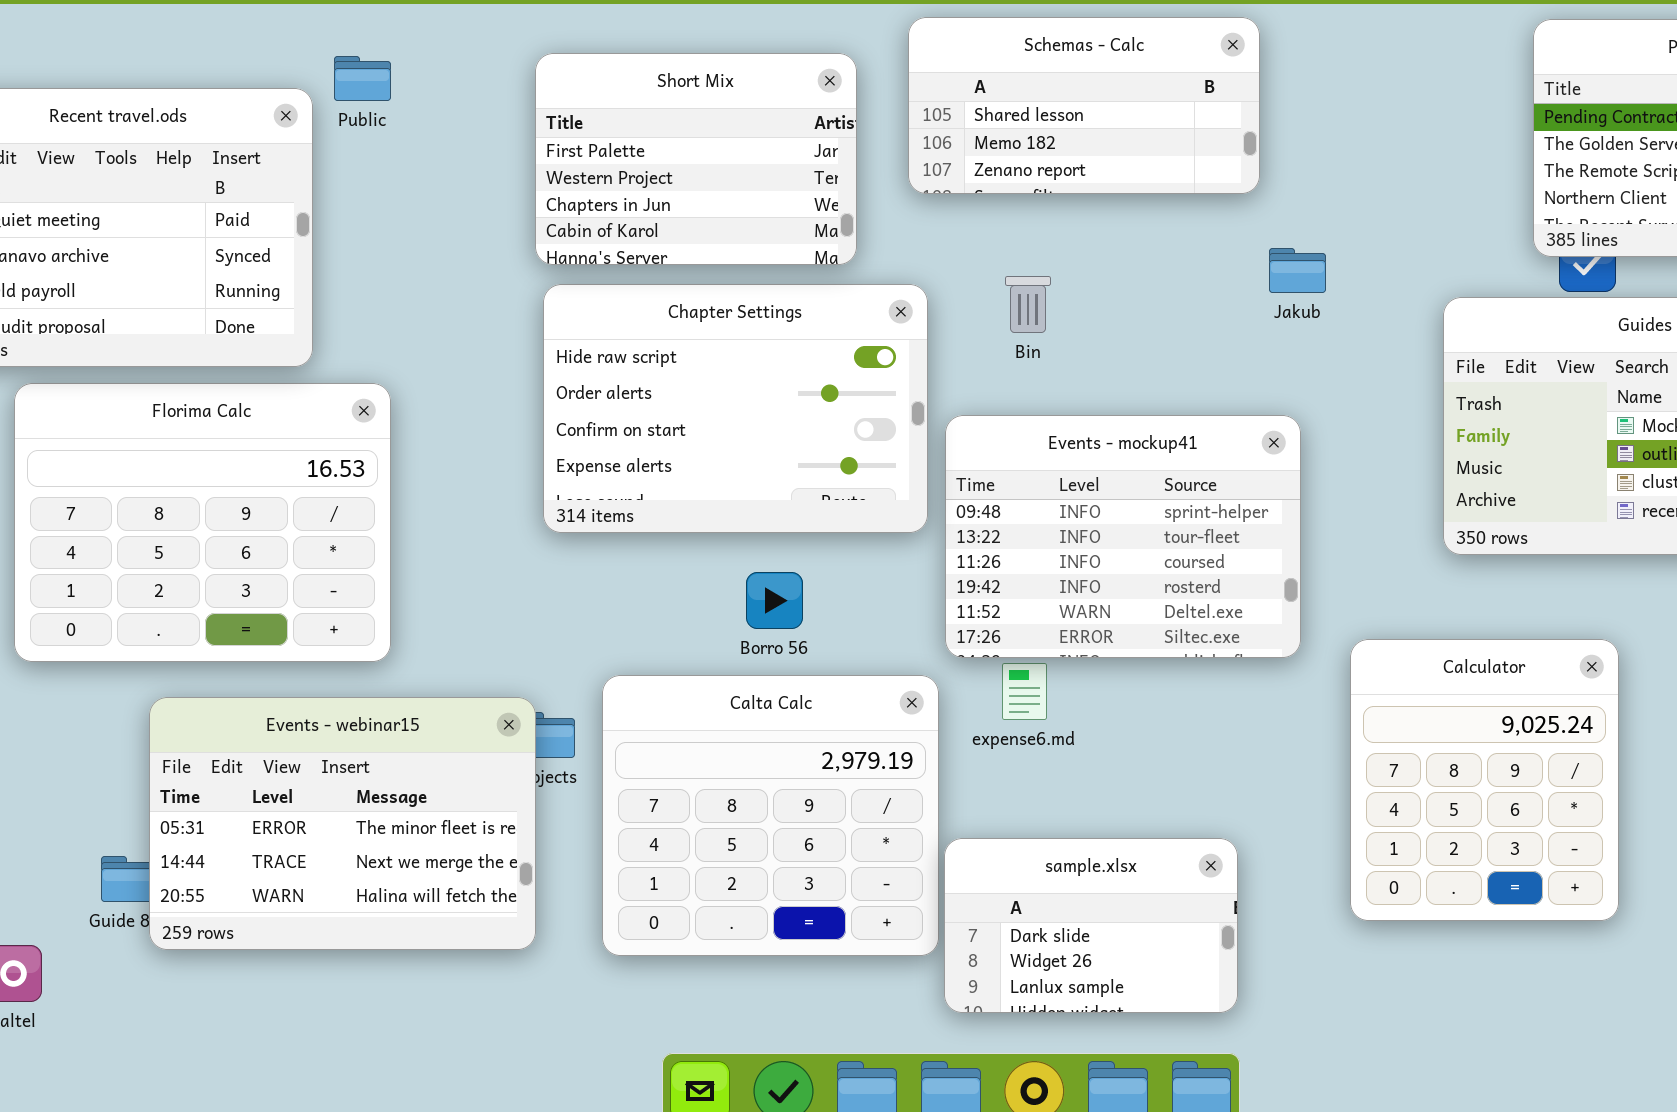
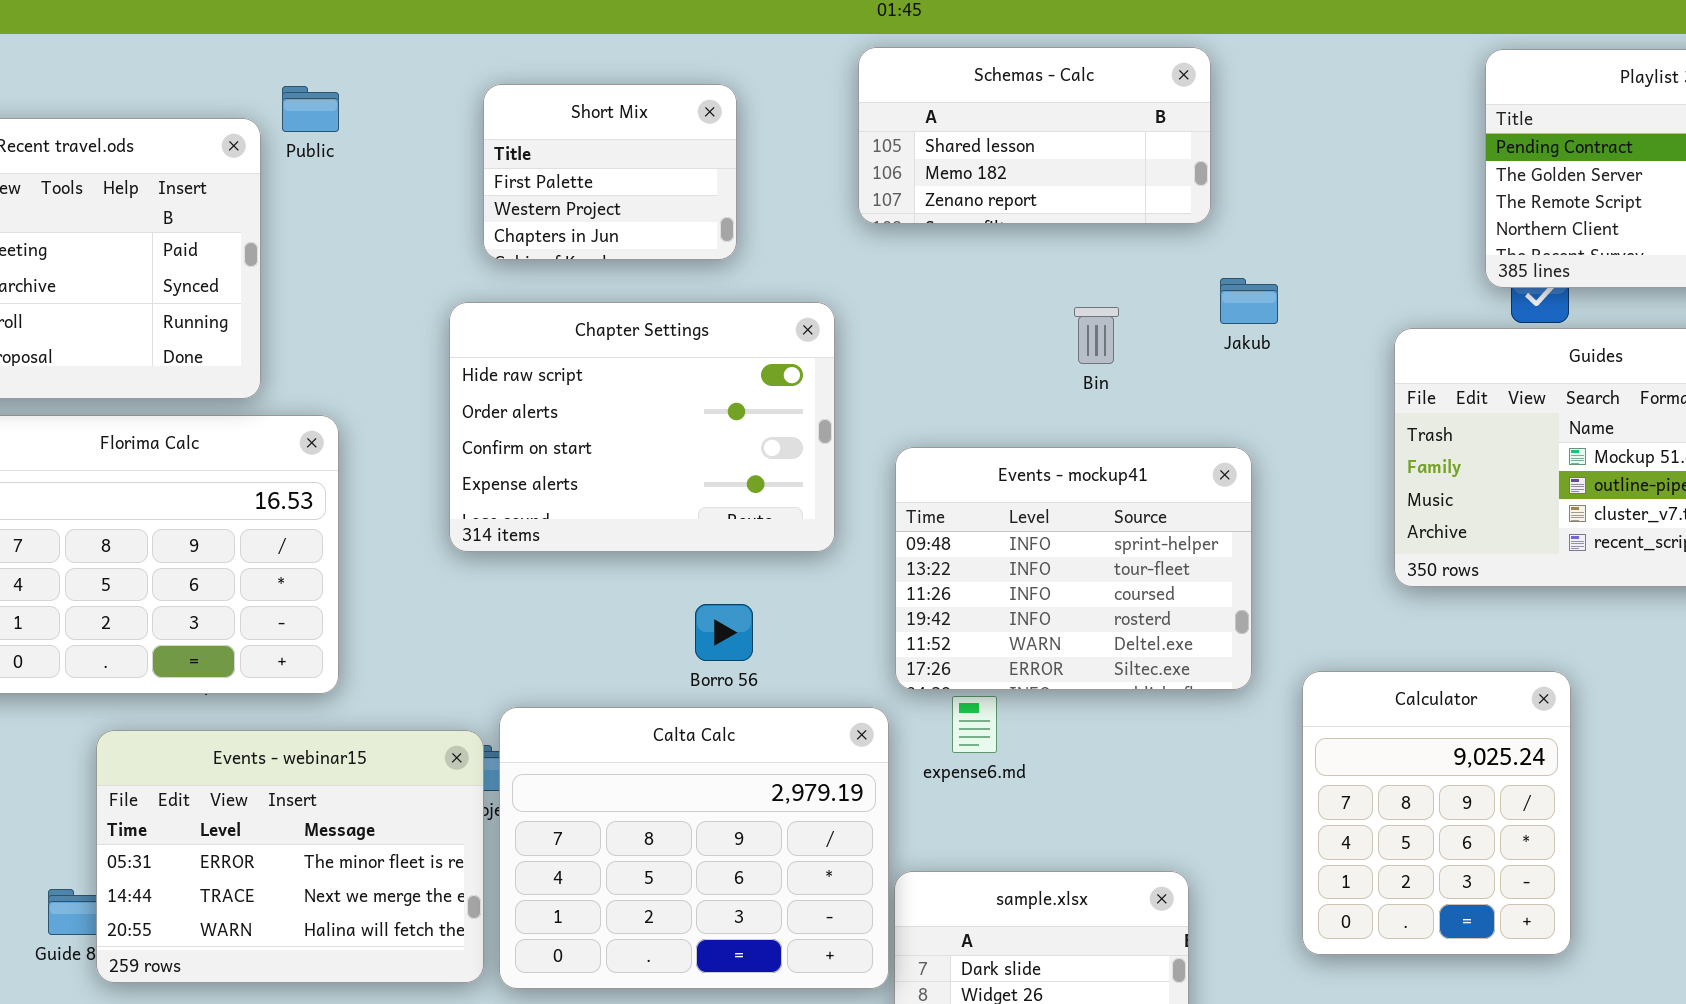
Short Mix: [535,53,857,265] -> [483,84,737,260], resized
Bin: [1005,276,1051,333] -> [1074,307,1119,364], moved
Chapter Settings: [543,284,928,533] -> [449,302,835,552], moved
Calta Calc: [602,675,939,956] -> [499,707,889,989], resized

